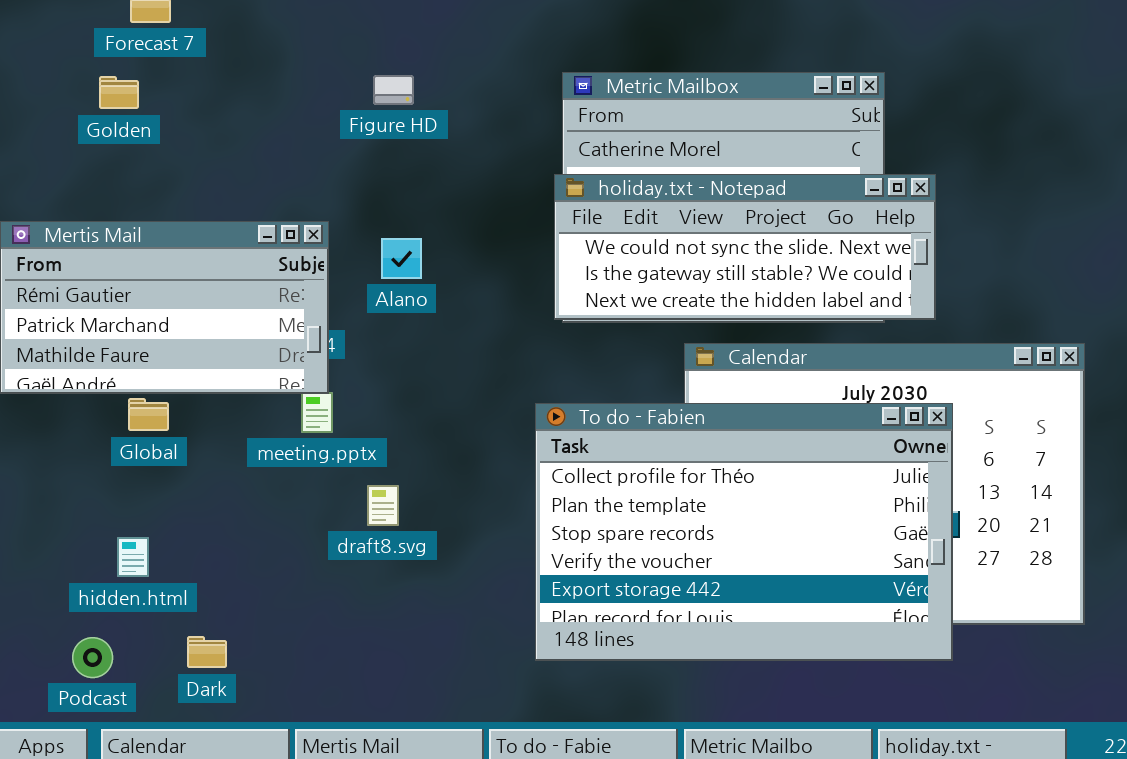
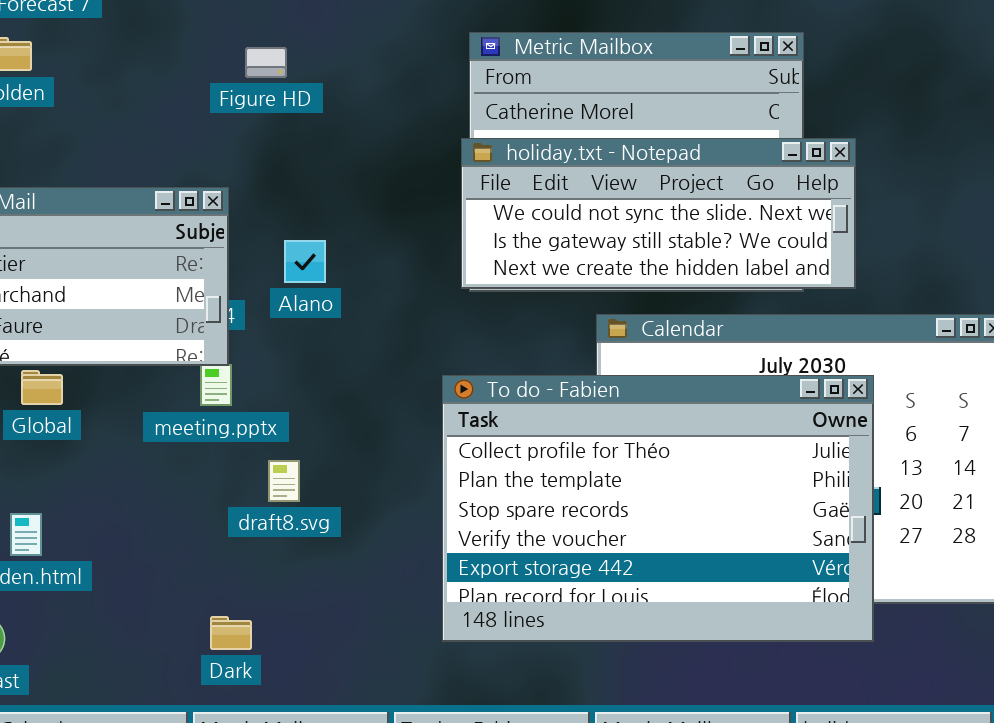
Figure HD: [373,75,414,105] -> [245,47,287,78], moved
Alano: [381,238,422,279] -> [284,240,326,283], moved
Dark: [187,636,227,668] -> [210,616,252,650], moved

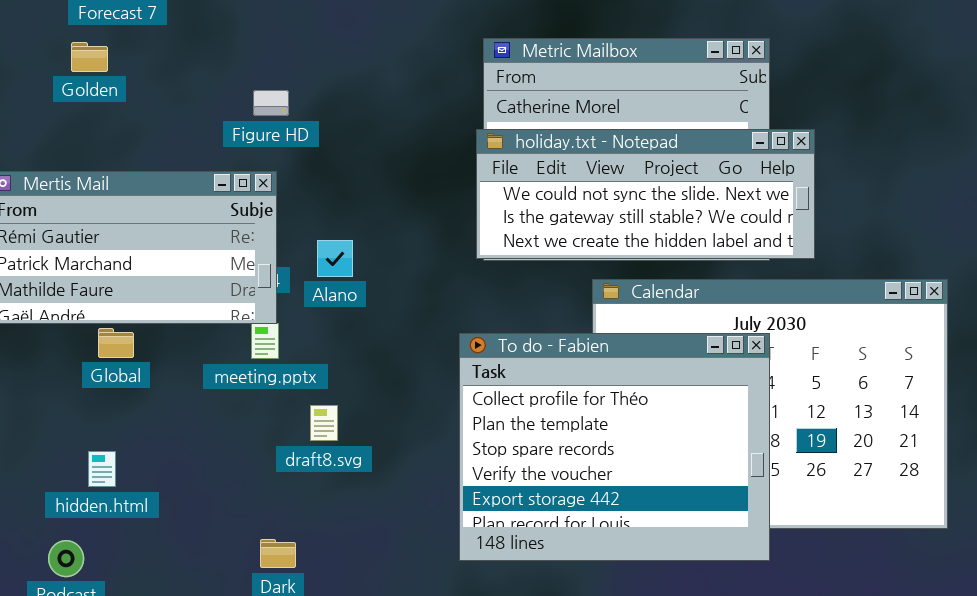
Figure HD: [245,47,287,78] -> [253,90,289,116], moved
Alano: [284,240,326,283] -> [317,240,353,277], moved
To do - Fabien: [442,375,874,642] -> [459,333,770,561], resized

